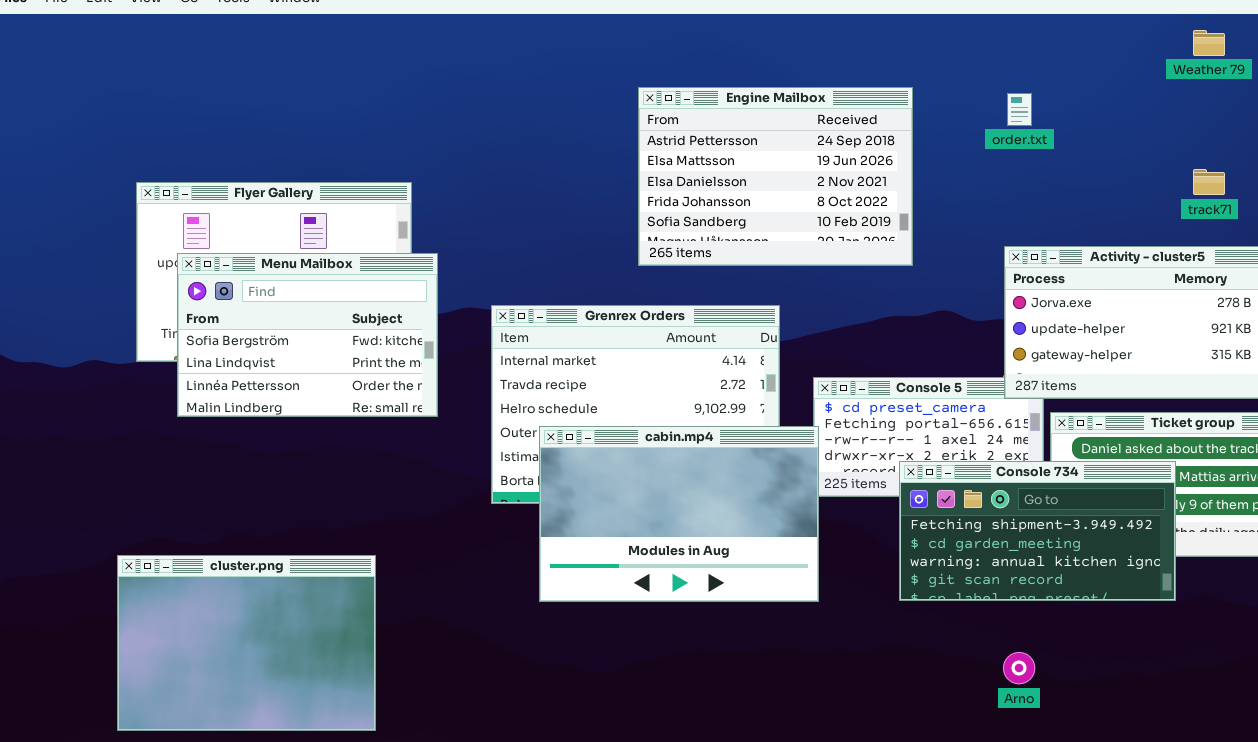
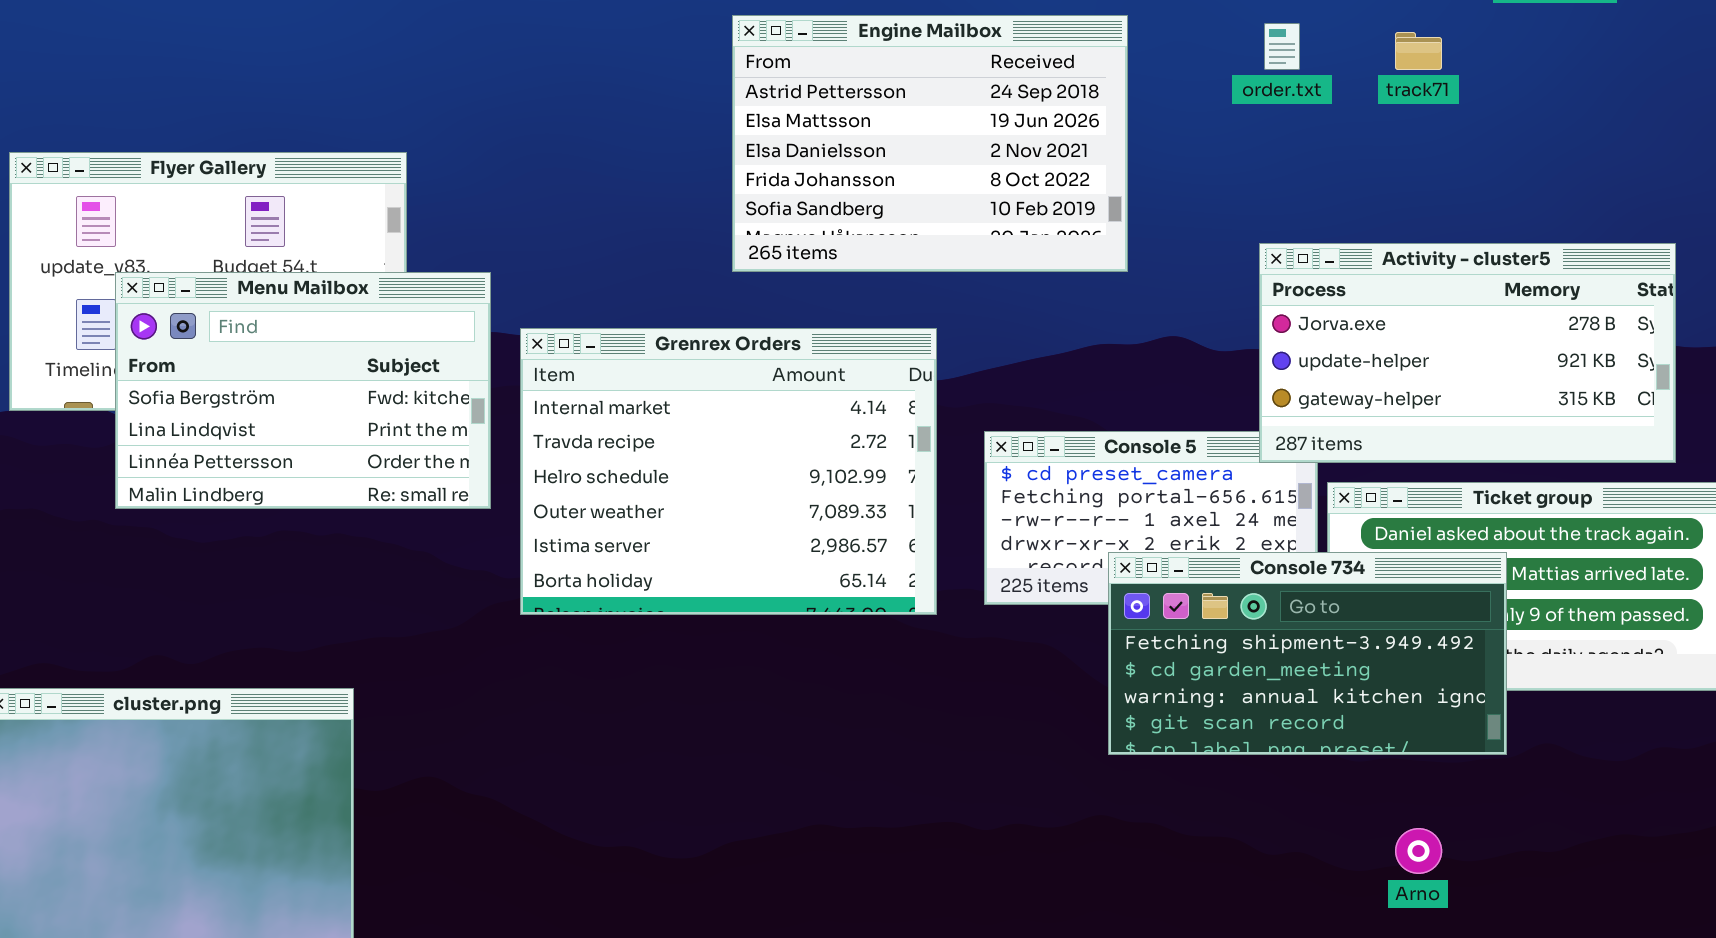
track71: [1193,169,1225,195] -> [1395,32,1442,70], moved
Menu Mailbox: [177,253,438,417] -> [115,272,491,509], moved
cabin.mp4: [539,426,819,602] -> none, closed
Arno: [1003,652,1035,684] -> [1395,828,1442,874], moved

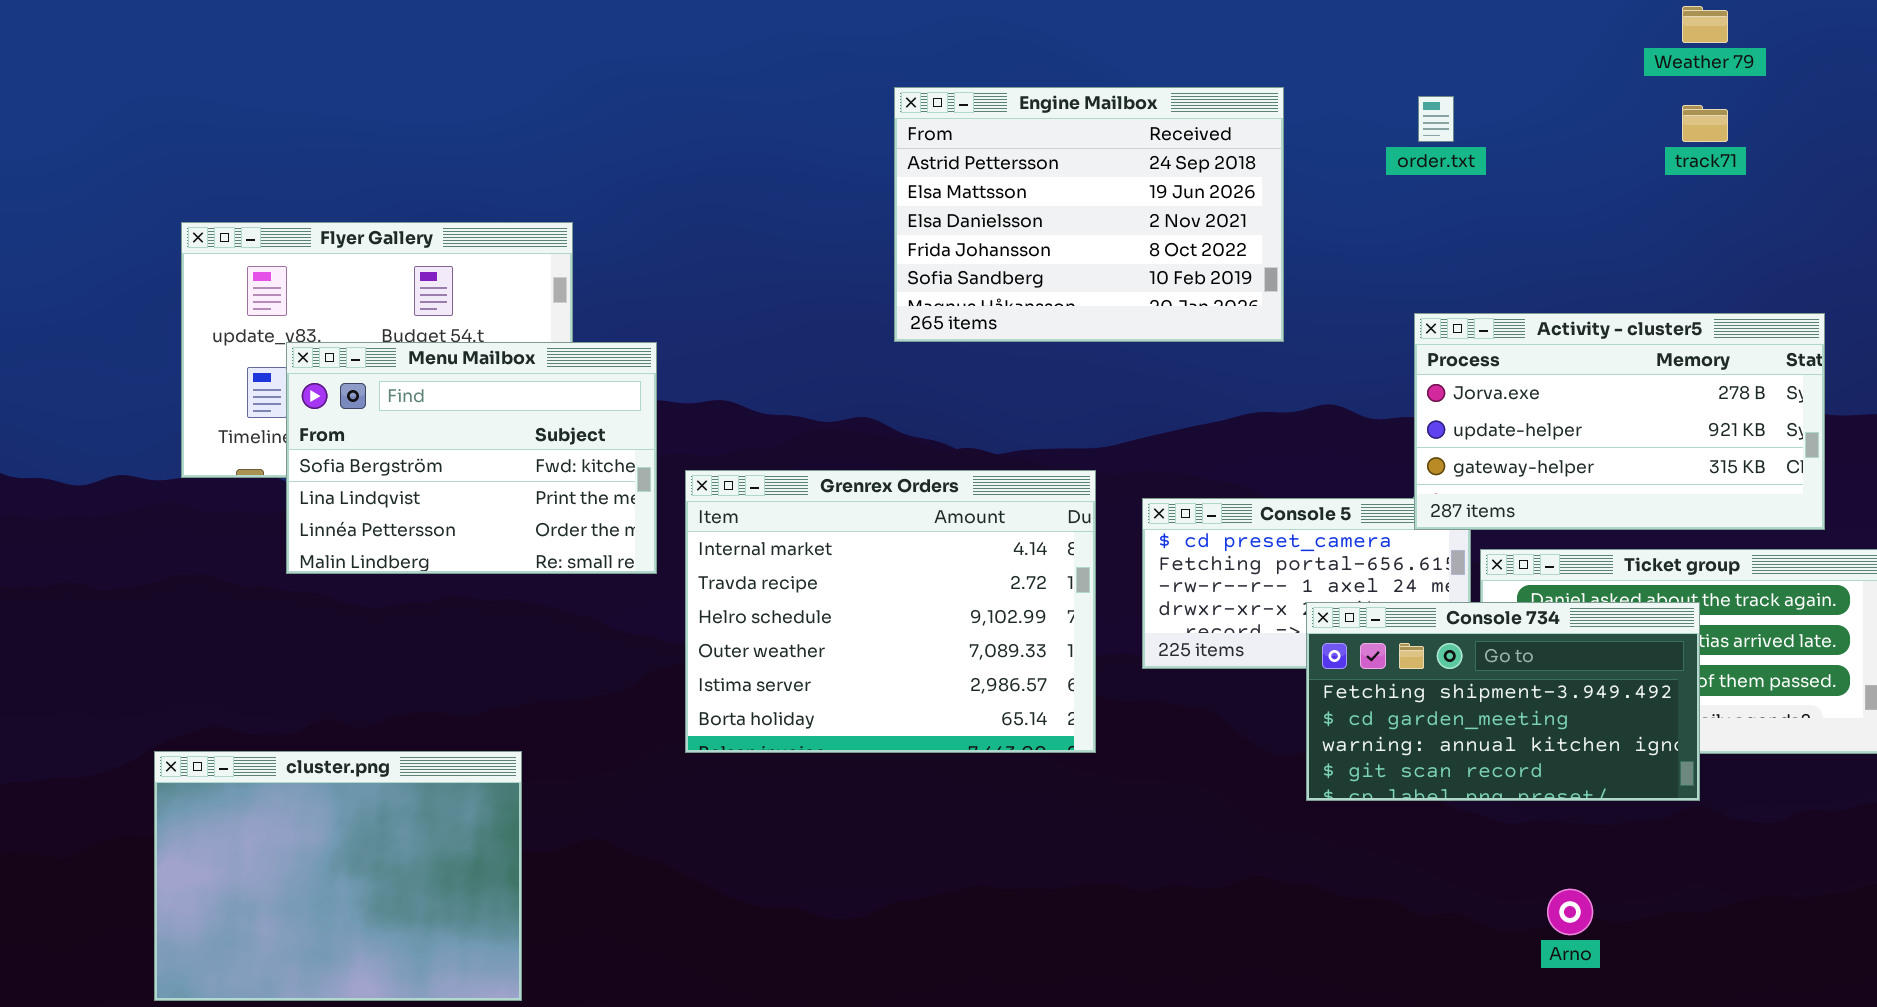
track71: [1395,32,1442,70] -> [1682,105,1728,142], moved
Grenrex Orders: [520,328,937,615] -> [685,470,1096,753], moved
Console 734: [1108,552,1507,755] -> [1306,602,1700,801], moved

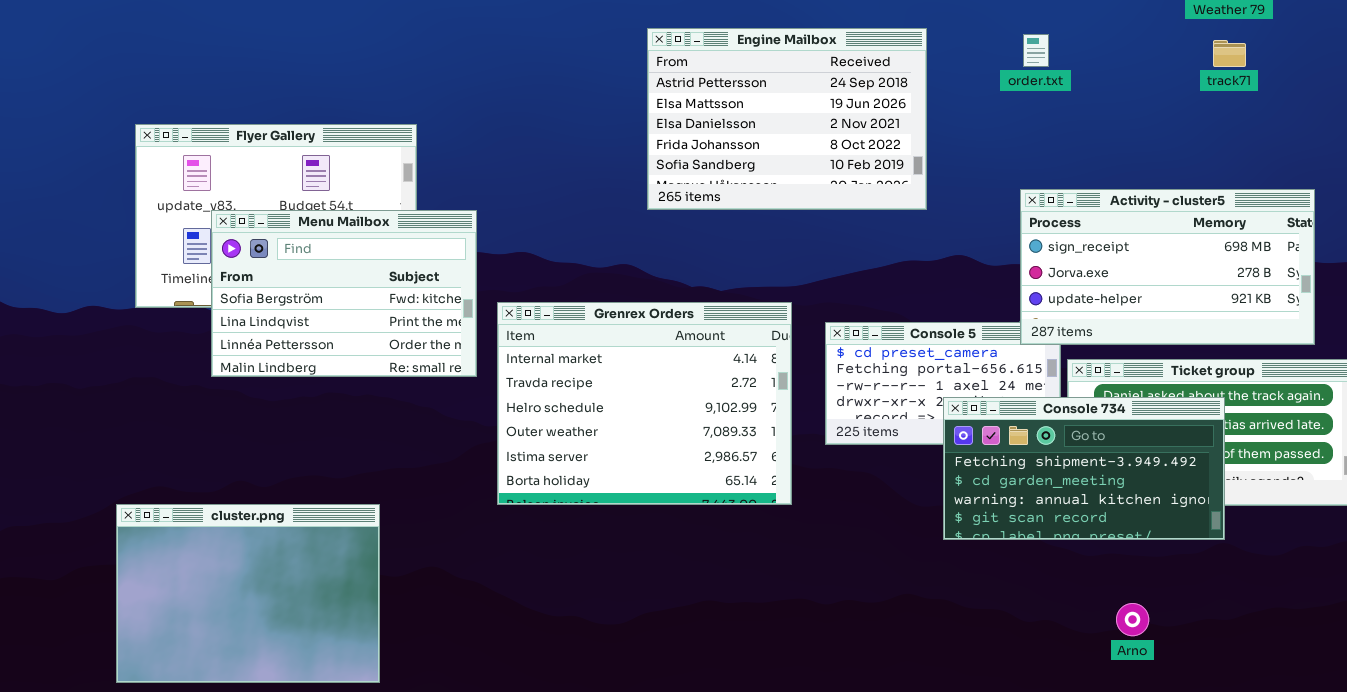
Activity - cluster5: [1414,313,1825,530] -> [1020,189,1315,345], scrolled up 1 row

